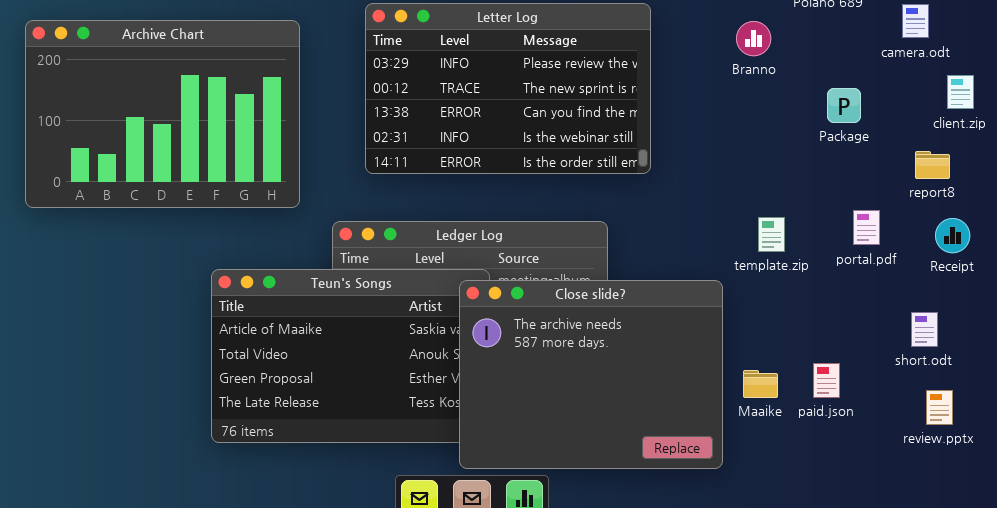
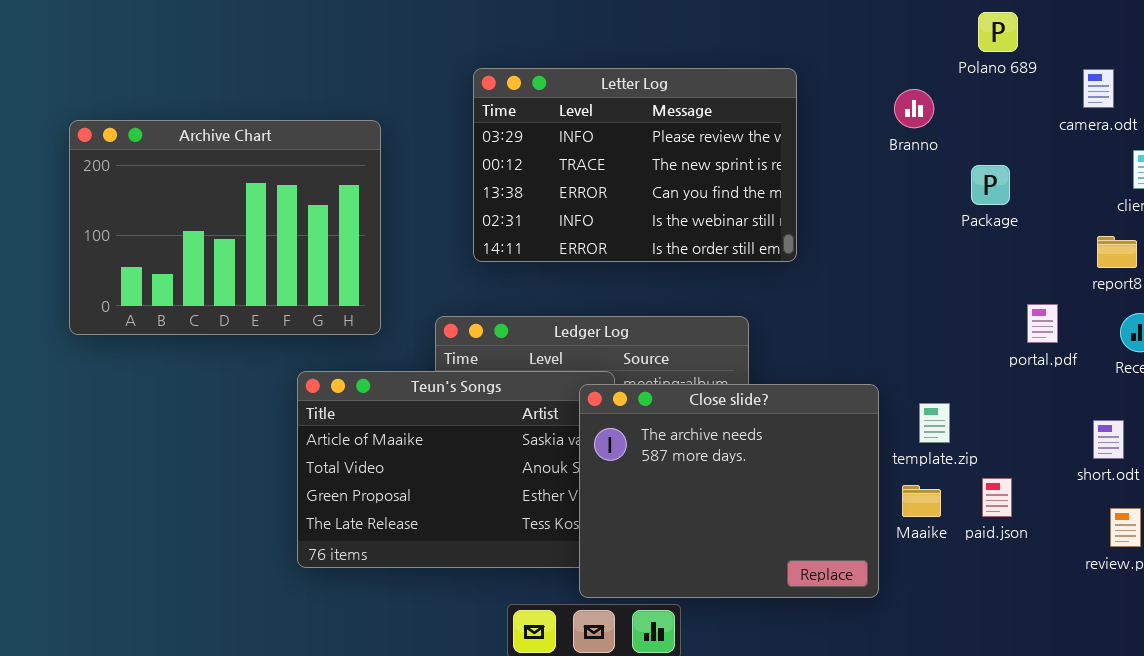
Archive Chart: [25,20,300,208] -> [69,120,381,335], moved
Package: [827,88,861,123] -> [971,165,1010,205], moved
template.zip: [758,217,785,252] -> [919,403,950,443], moved

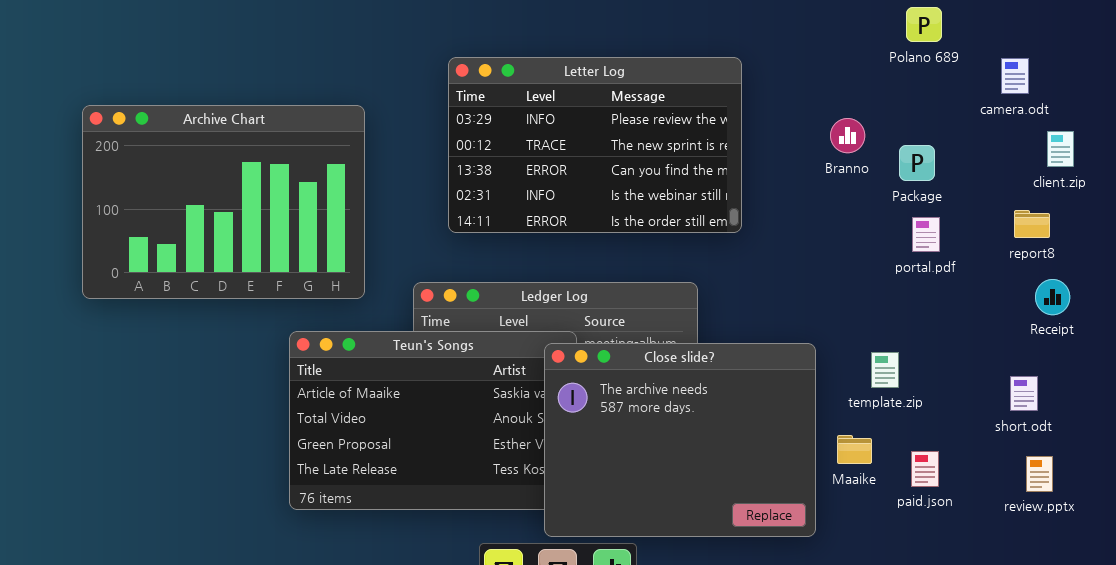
Branno: [894,89,934,128] -> [830,118,865,153], moved
portal.pdf: [1027,304,1058,343] -> [912,217,940,252], moved
template.zip: [919,403,950,443] -> [871,352,899,388], moved
paid.json: [982,478,1012,517] -> [911,451,939,487], moved

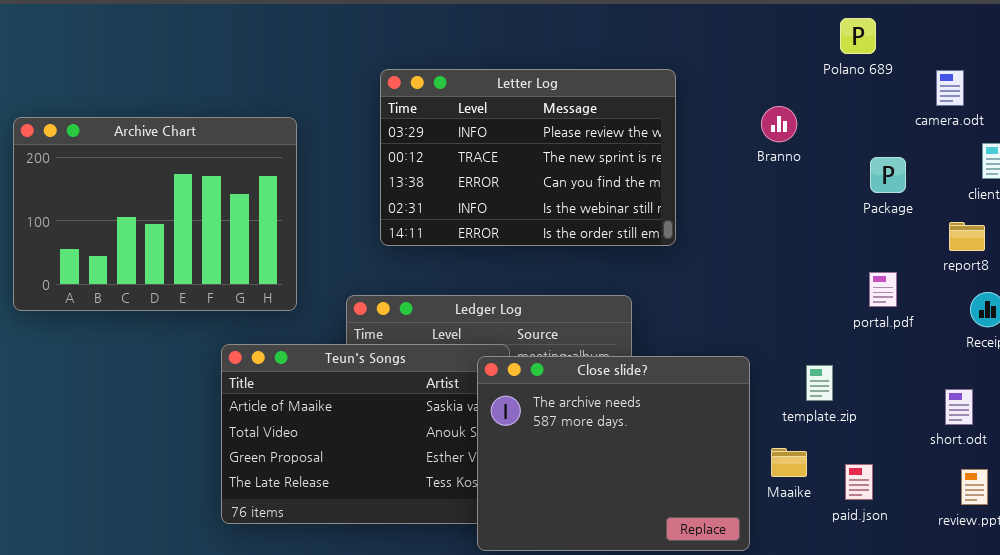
Branno: [830,118,865,153] -> [761,106,797,142], moved
Package: [899,145,935,181] -> [870,157,906,193], moved
portal.pdf: [912,217,940,252] -> [869,272,897,307], moved

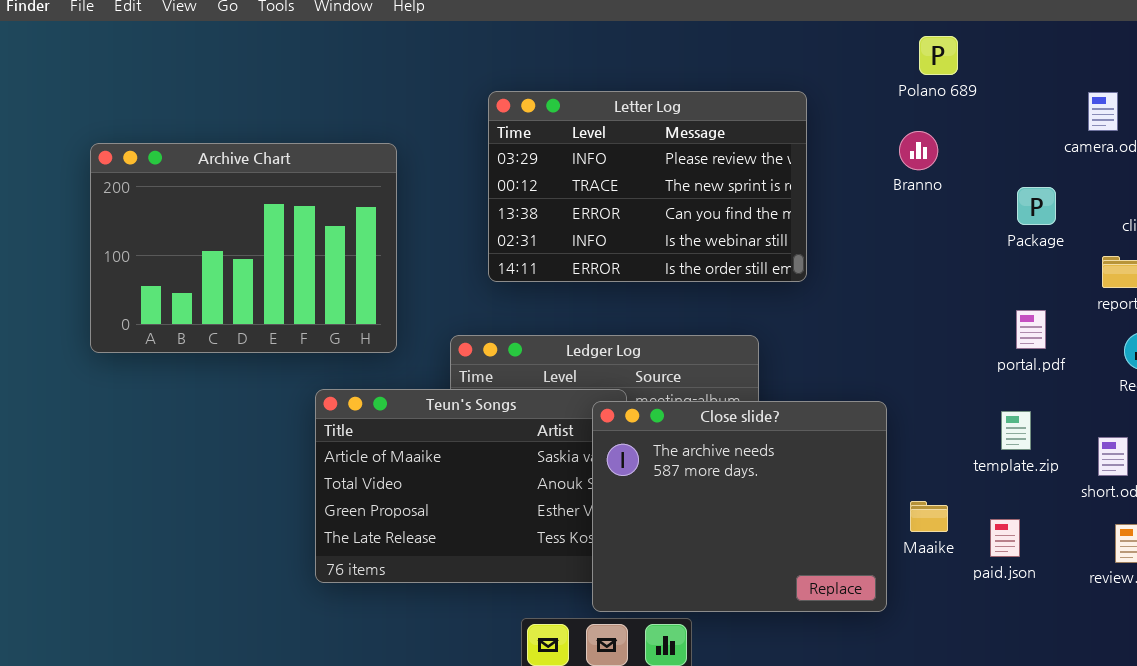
Polano 689: [840,18,876,54] -> [919,36,958,75], moved
template.zip: [806,365,833,401] -> [1001,411,1031,450], moved

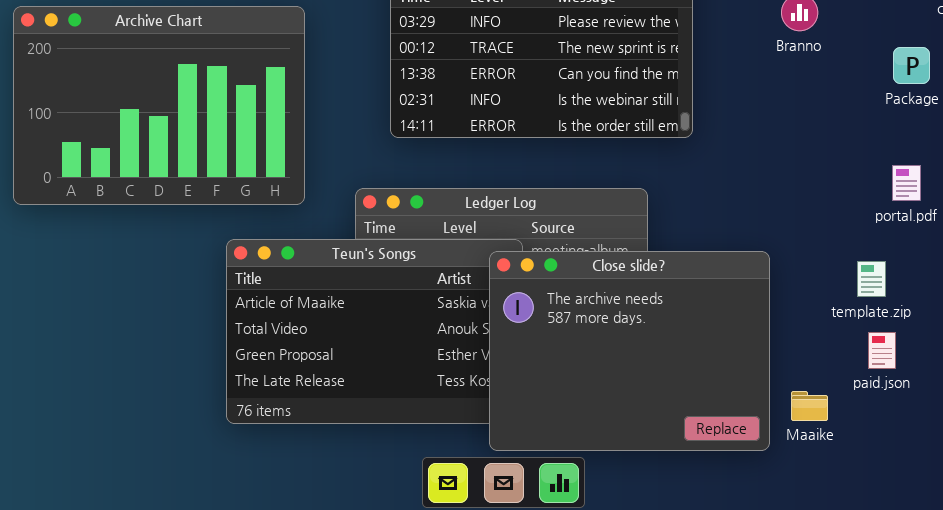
template.zip: [1001,411,1031,450] -> [857,261,886,297], moved
Maaike: [910,501,948,532] -> [791,391,828,421], moved
paid.json: [990,519,1020,557] -> [868,332,896,369], moved

